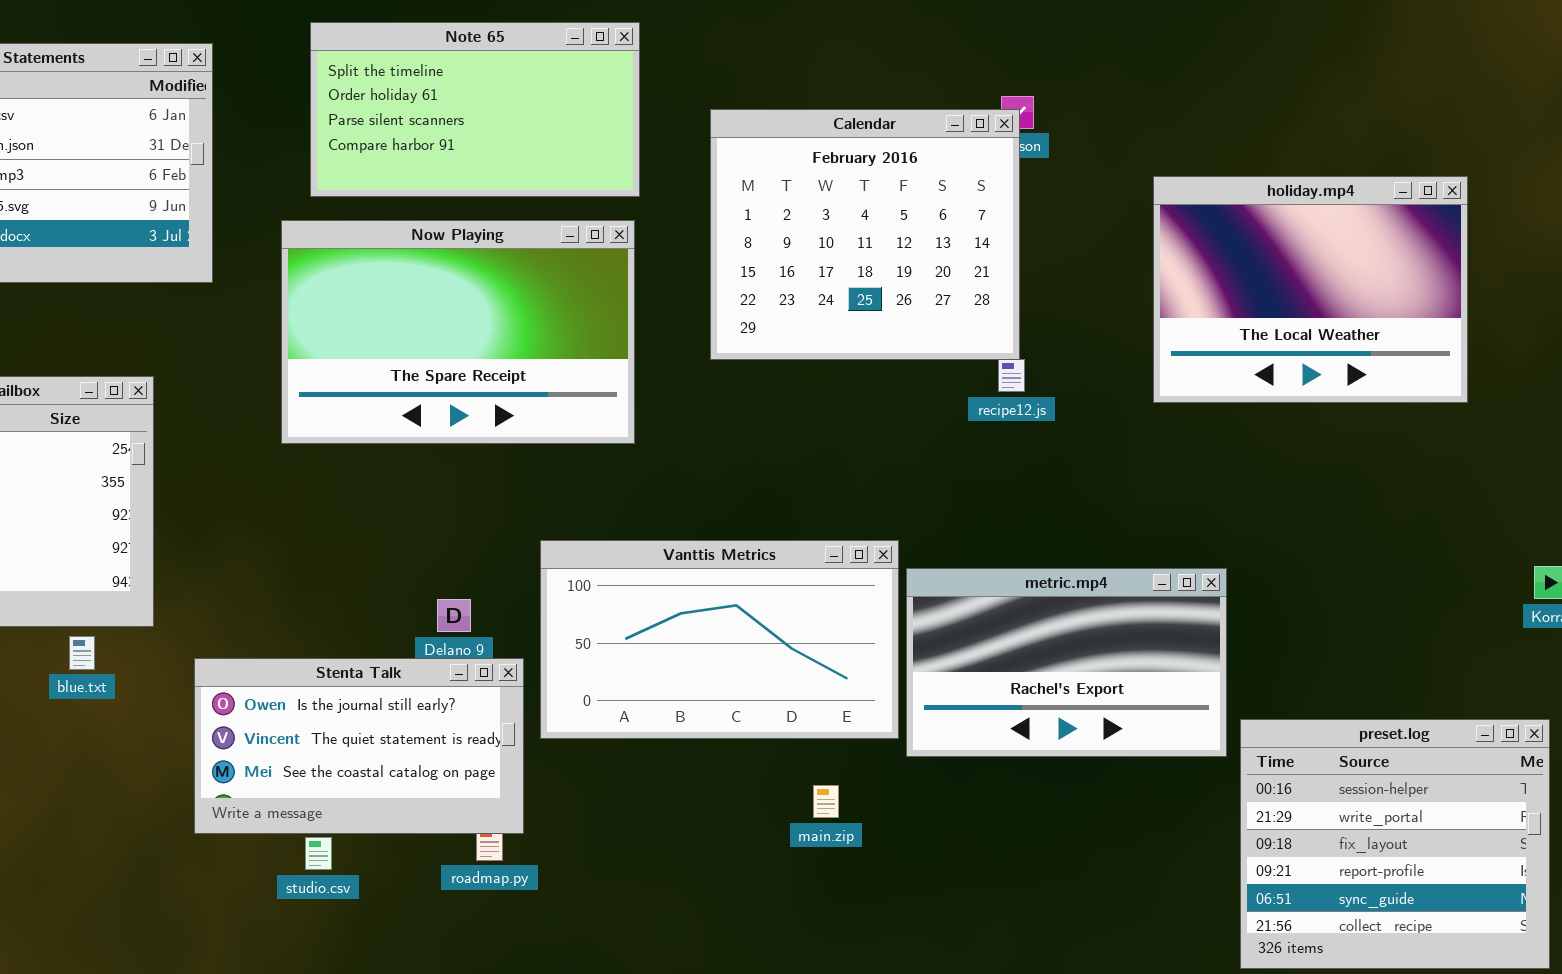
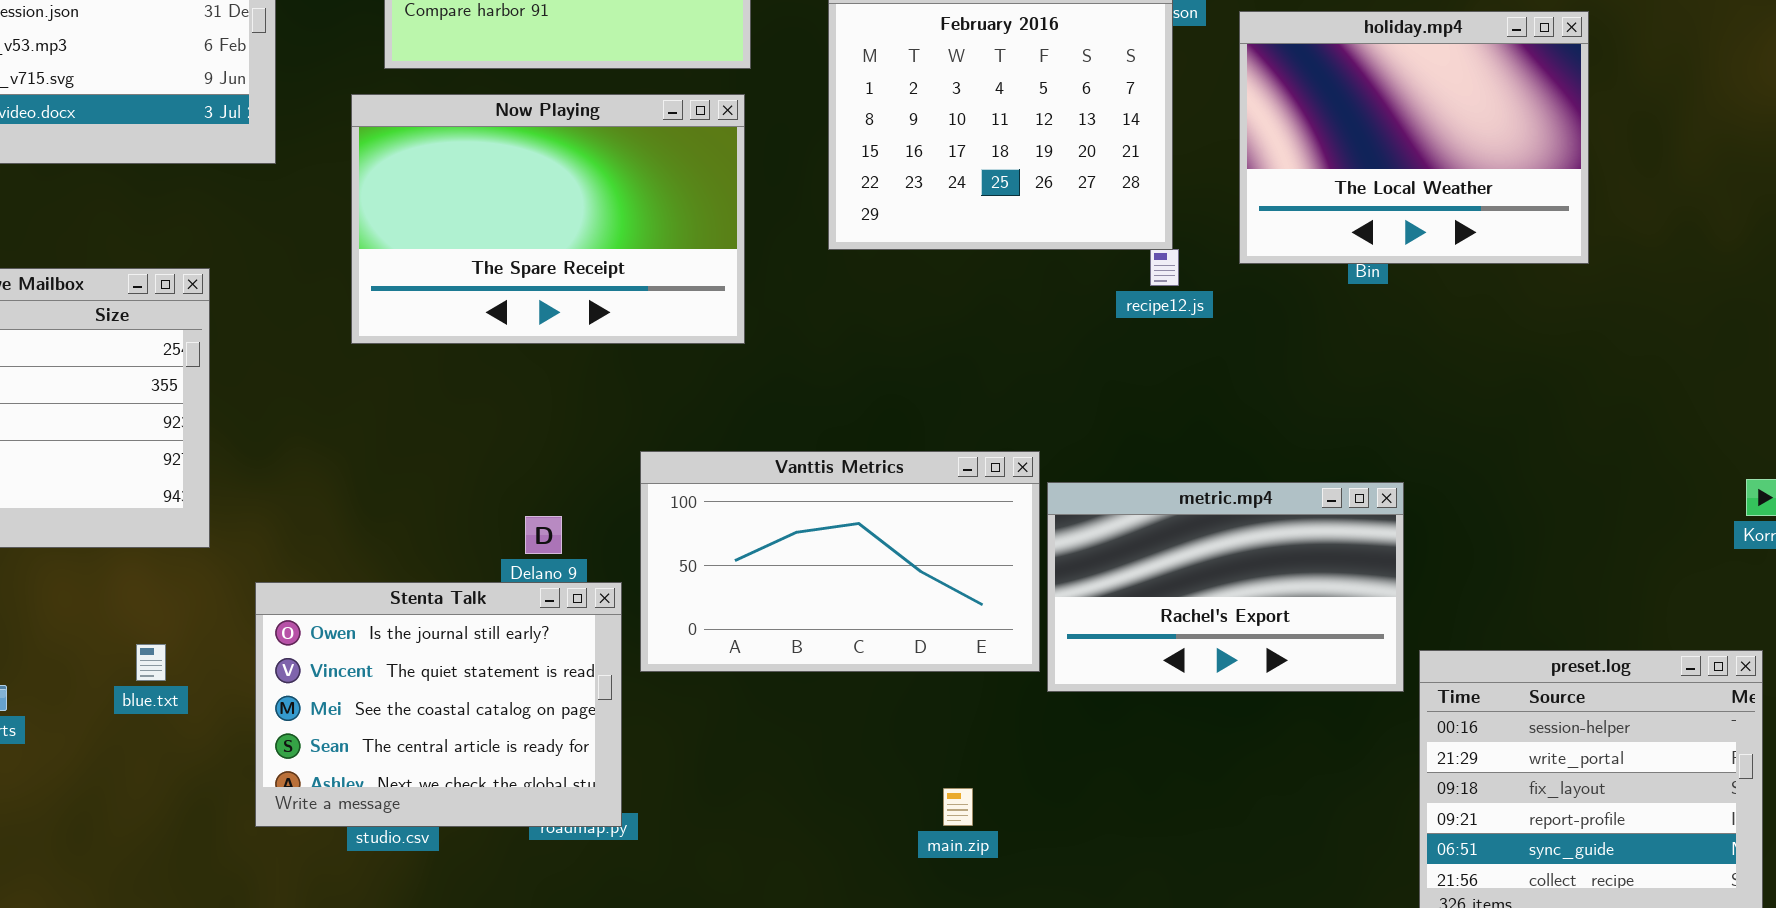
holiday.mp4: [1153,176,1468,403] -> [1239,11,1589,264], moved
blue.txt: [69,636,95,670] -> [136,644,166,681], moved
Stenta Talk: [194,658,524,834] -> [255,582,622,827], resized
main.zip: [813,785,839,818] -> [943,788,973,826], moved

